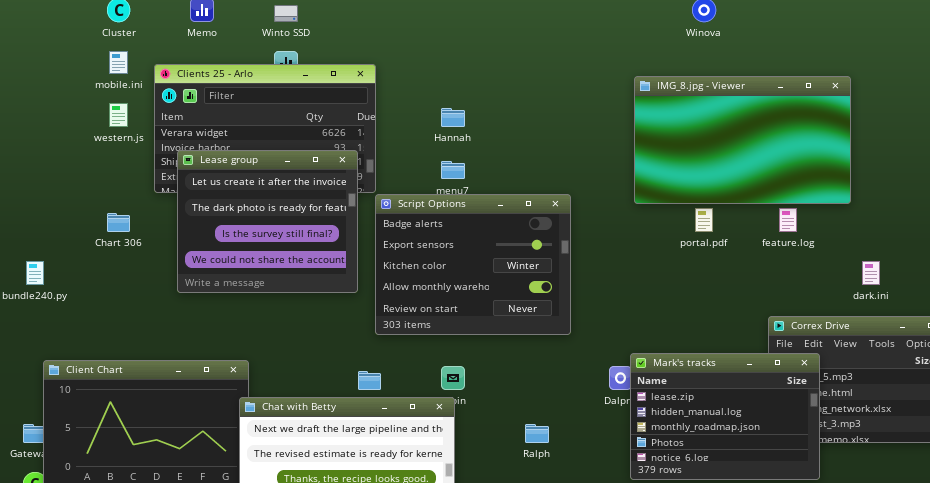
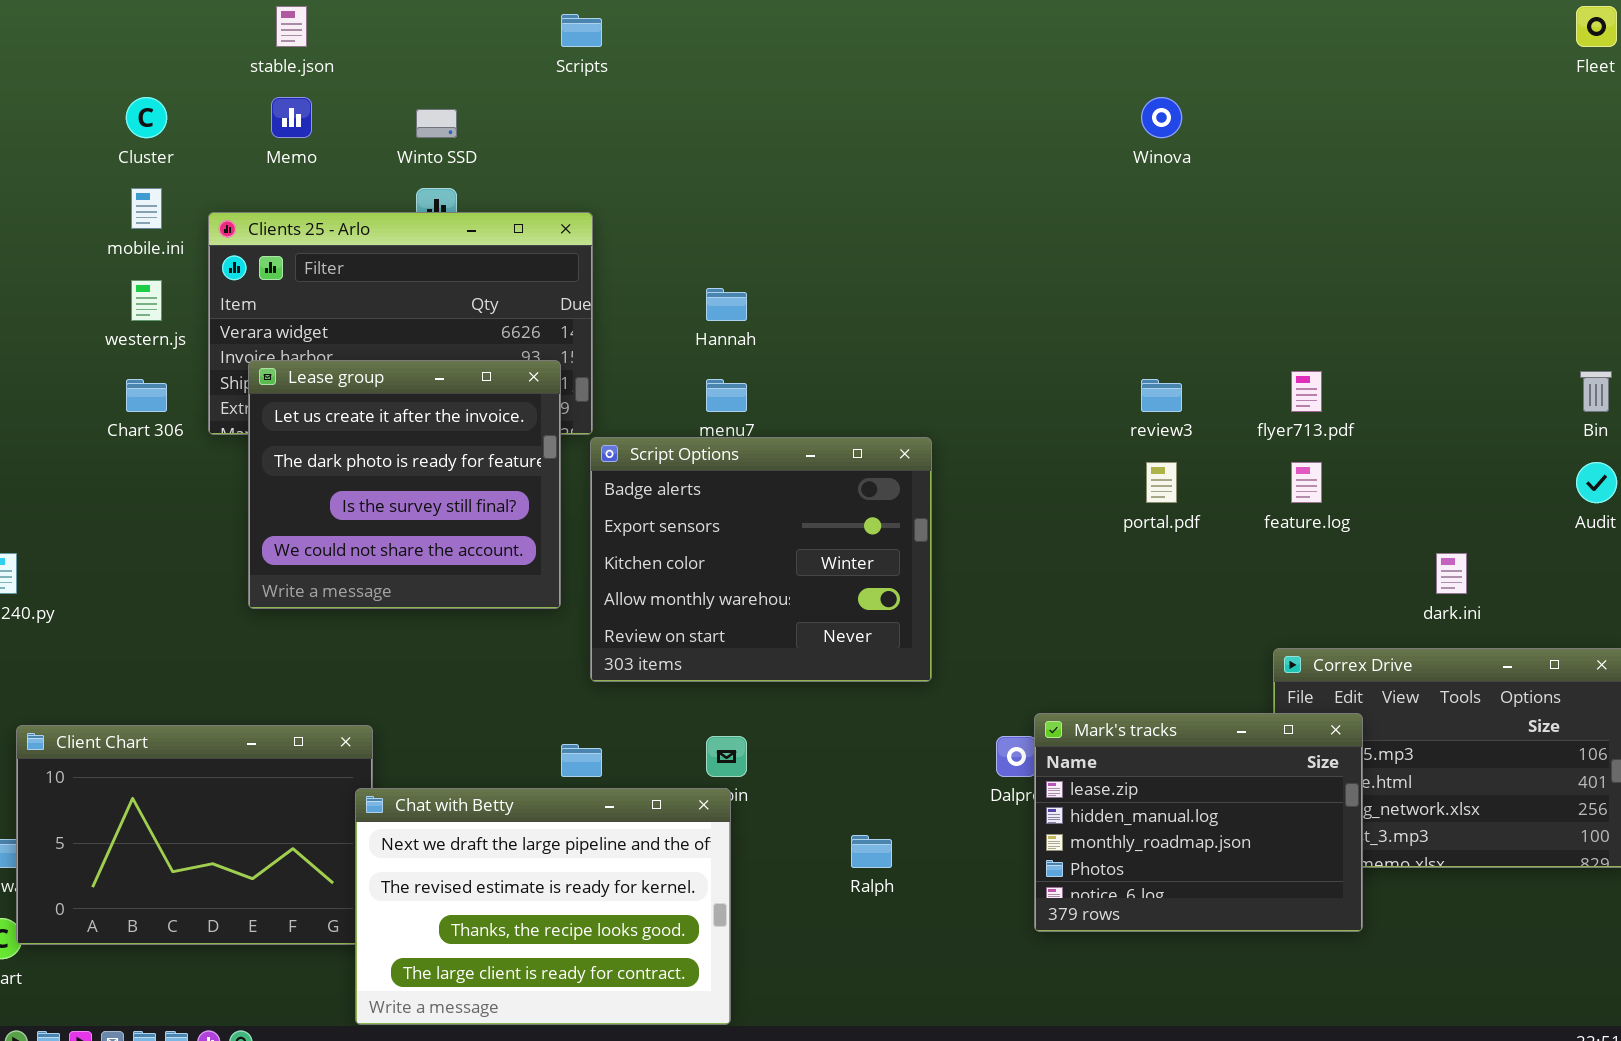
IMG_8.jpg - Viewer: [634,76,851,204] -> none, closed
Chart 306: [107,213,130,232] -> [126,379,167,412], moved

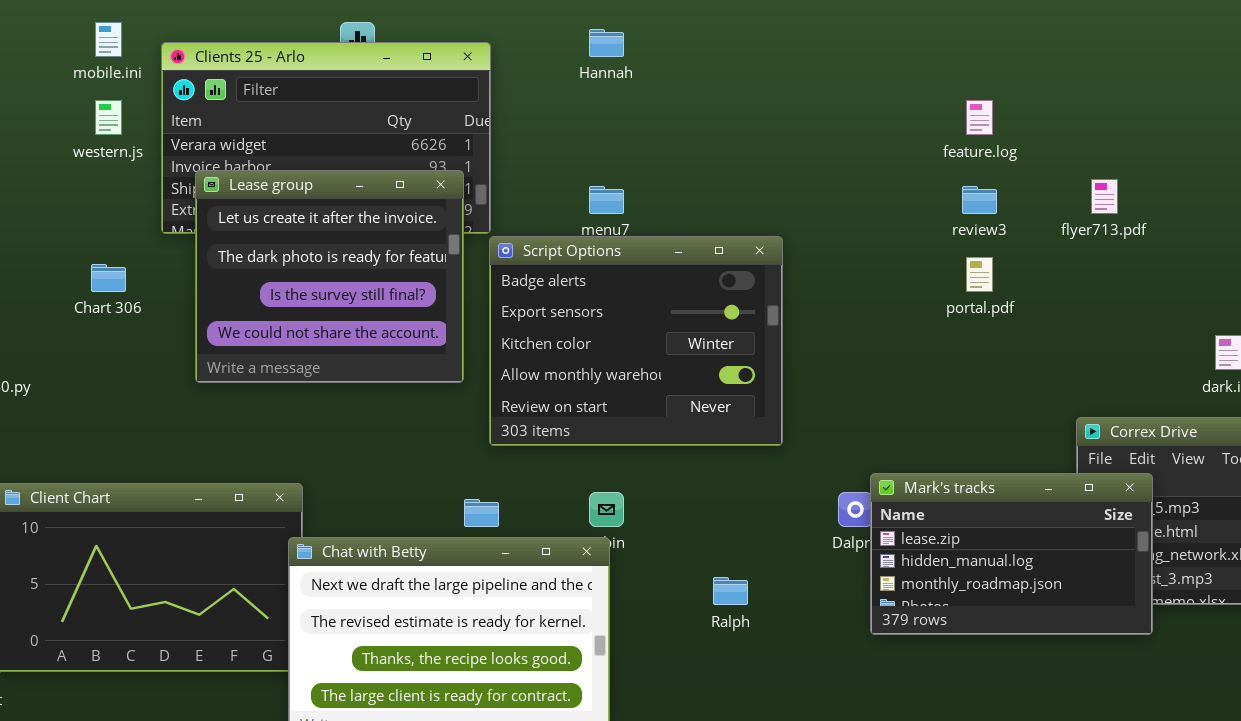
Hannah: [706,288,747,321] -> [589,29,624,57], moved
Chart 306: [126,379,167,412] -> [91,264,126,292], moved
feature.log: [1291,462,1322,503] -> [966,100,993,135], moved
Mark's tracks: [1034,713,1363,932] -> [870,473,1153,635], resized

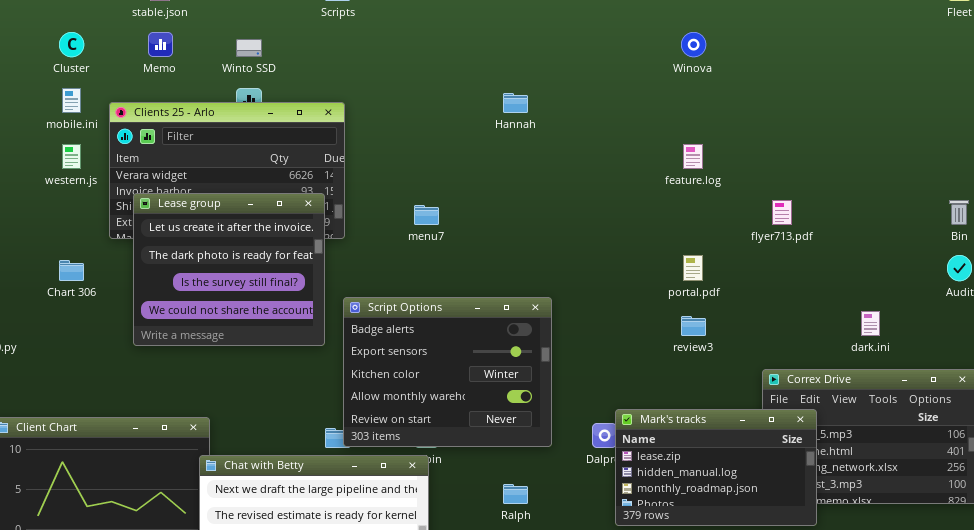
Hannah: [589,29,624,57] -> [503,93,528,113], moved
review3: [962,186,997,214] -> [681,316,706,336], moved
Script Options: [489,236,783,446] -> [343,297,552,447], moved

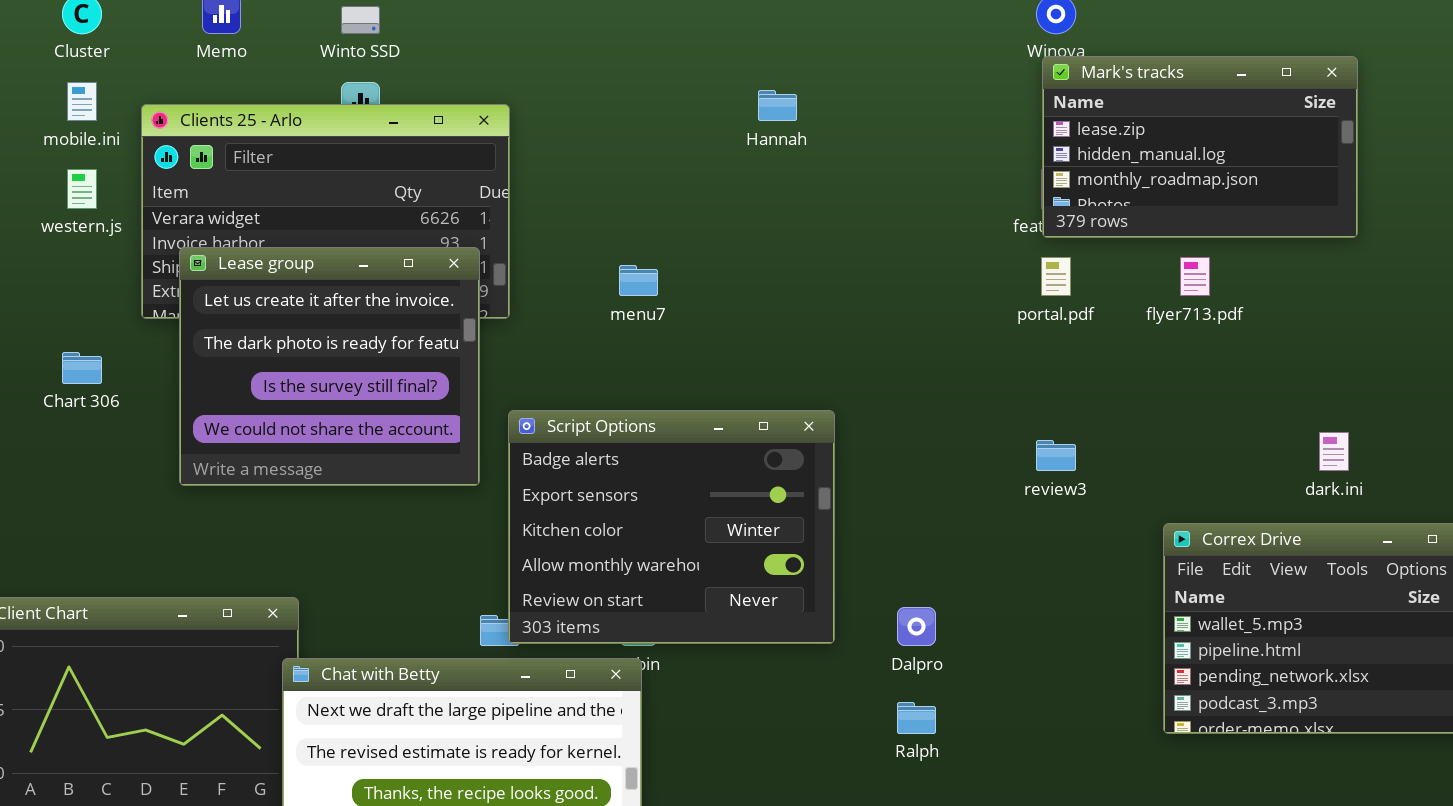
portal.pdf: [683,255,703,281] -> [1041,257,1071,296], moved
Mark's tracks: [615,409,817,526] -> [1042,56,1358,238], moved
Ralph: [503,484,528,504] -> [897,702,936,734], moved

